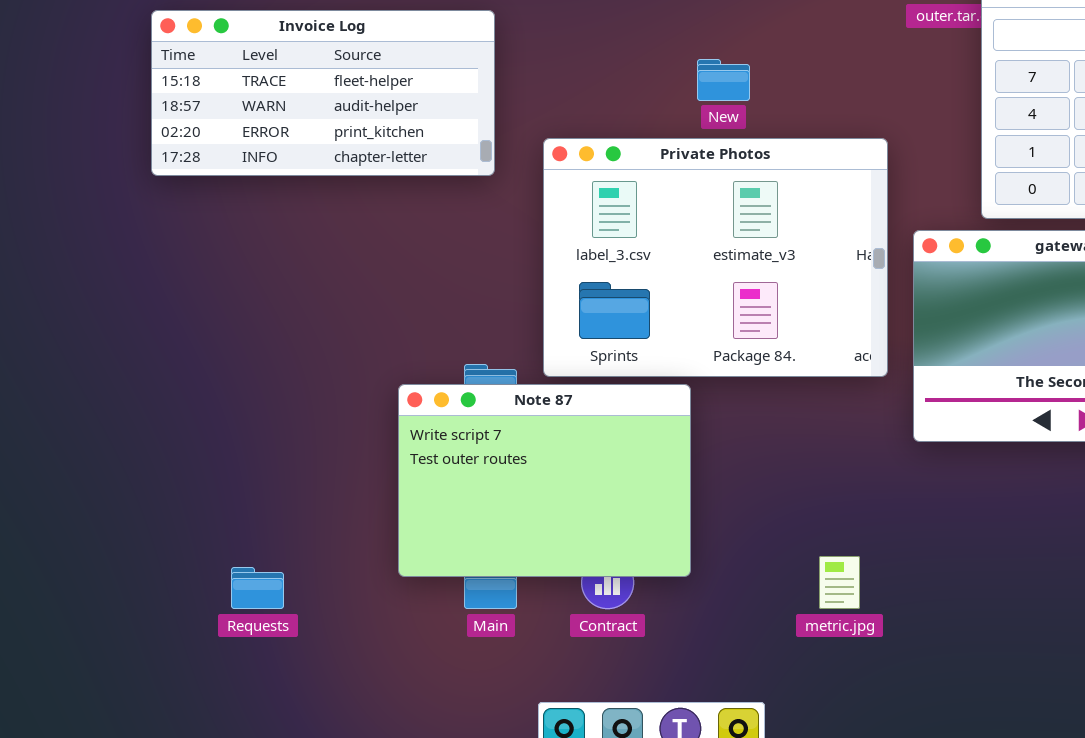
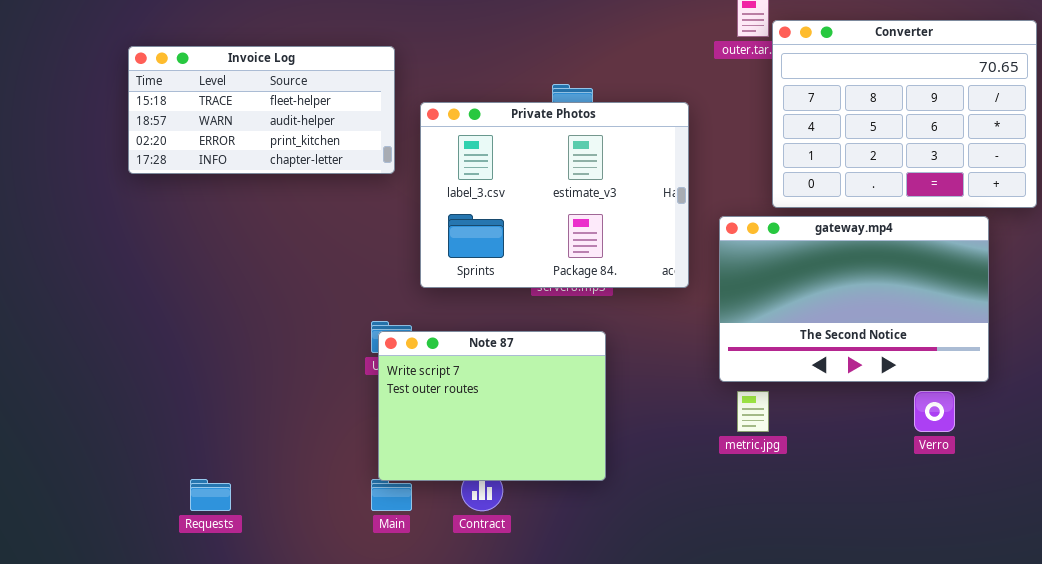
Private Photos: [543,138,888,377] -> [420,102,689,288], moved
Note 87: [398,384,691,577] -> [378,331,606,481], moved
metric.jpg: [819,556,860,609] -> [737,391,769,432], moved

